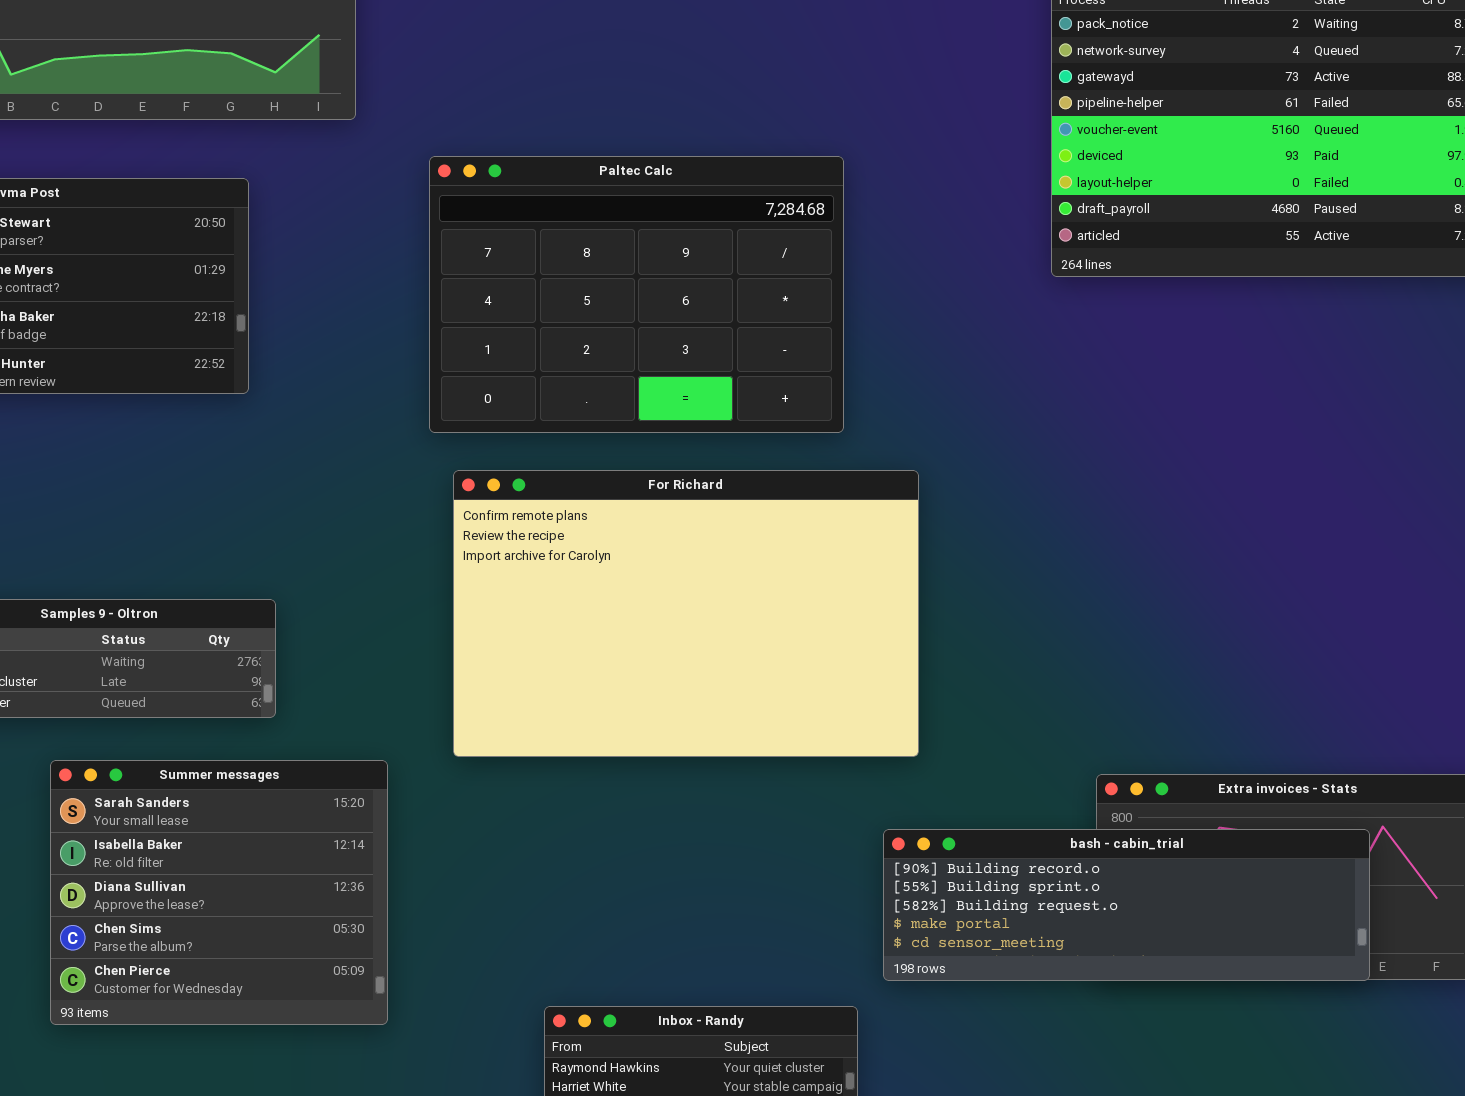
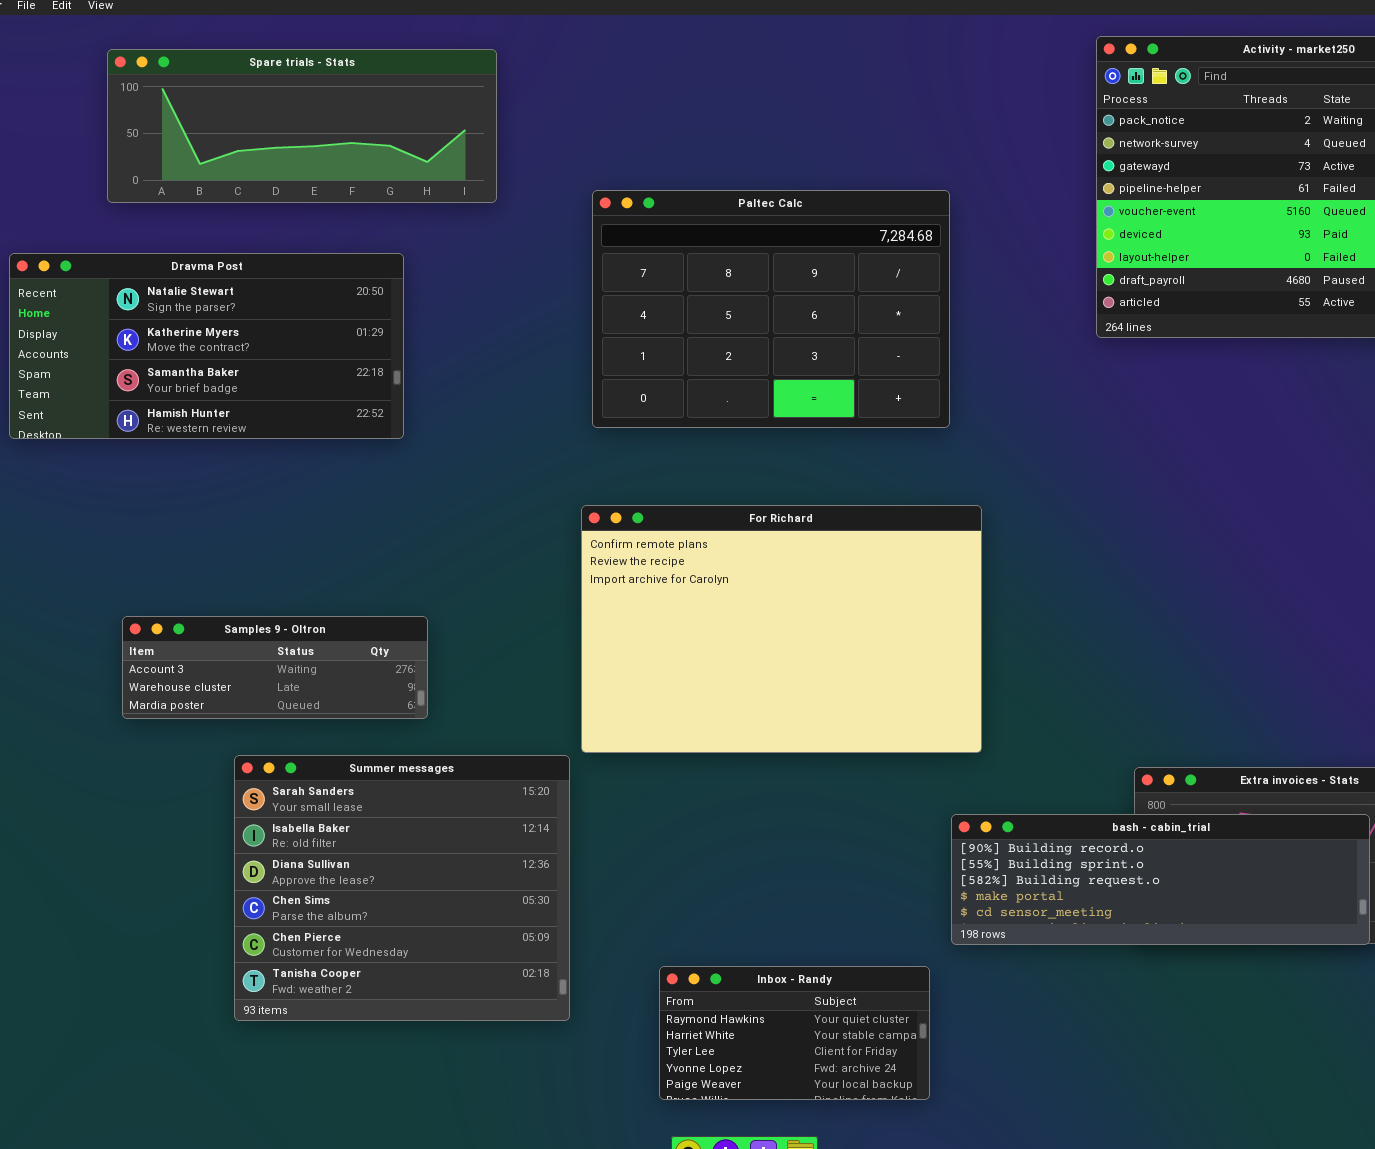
Paltec Calc: [429,156,844,433] -> [592,190,950,428], moved
Summer messages: [50,760,388,1025] -> [234,755,570,1021], resized

